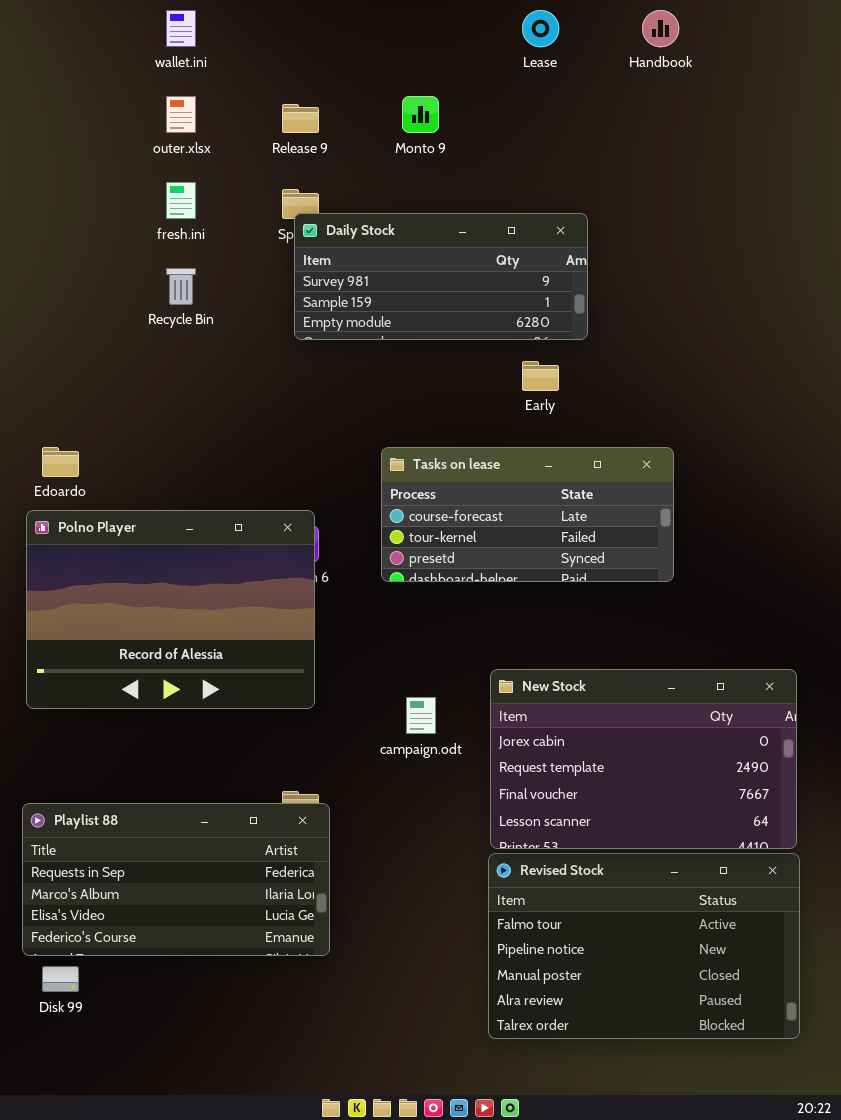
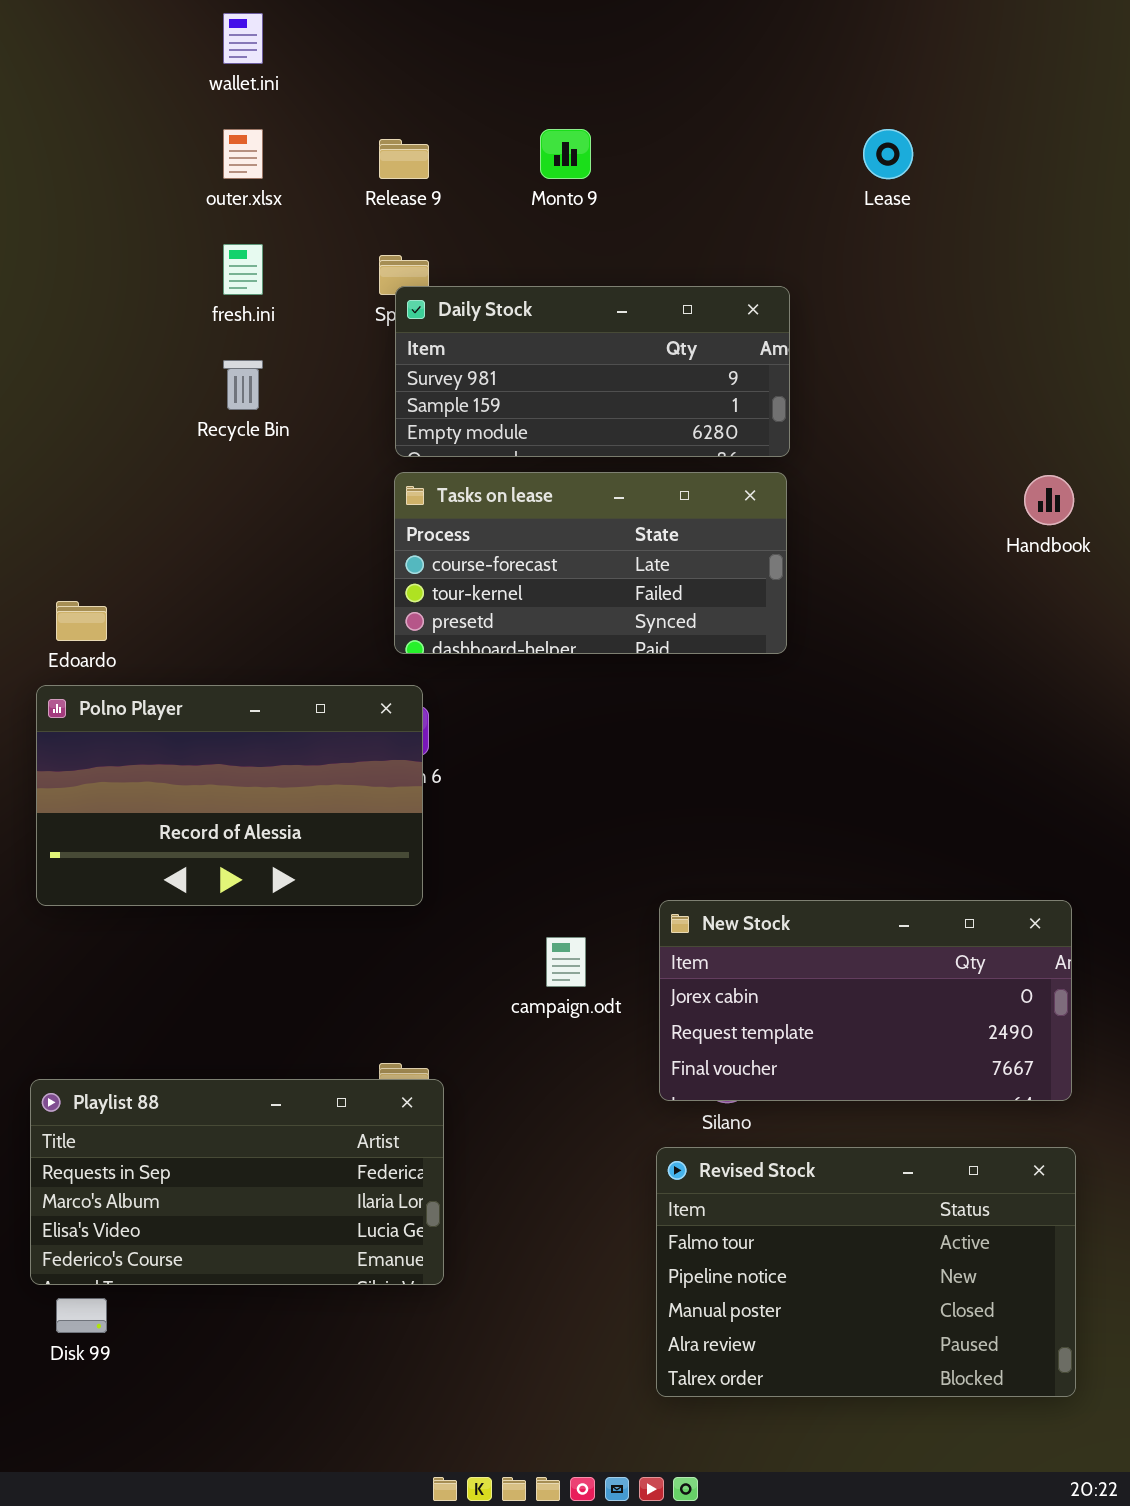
Lease: [522,10,559,47] -> [863,129,913,179], moved
Handbook: [642,10,679,47] -> [1024,475,1074,525], moved
Tasks on lease: [381,447,674,582] -> [394,472,787,654], moved
Polno Player: [26,510,315,709] -> [36,685,423,906], resized
New Stock: [490,669,797,849] -> [659,900,1072,1101], resized

